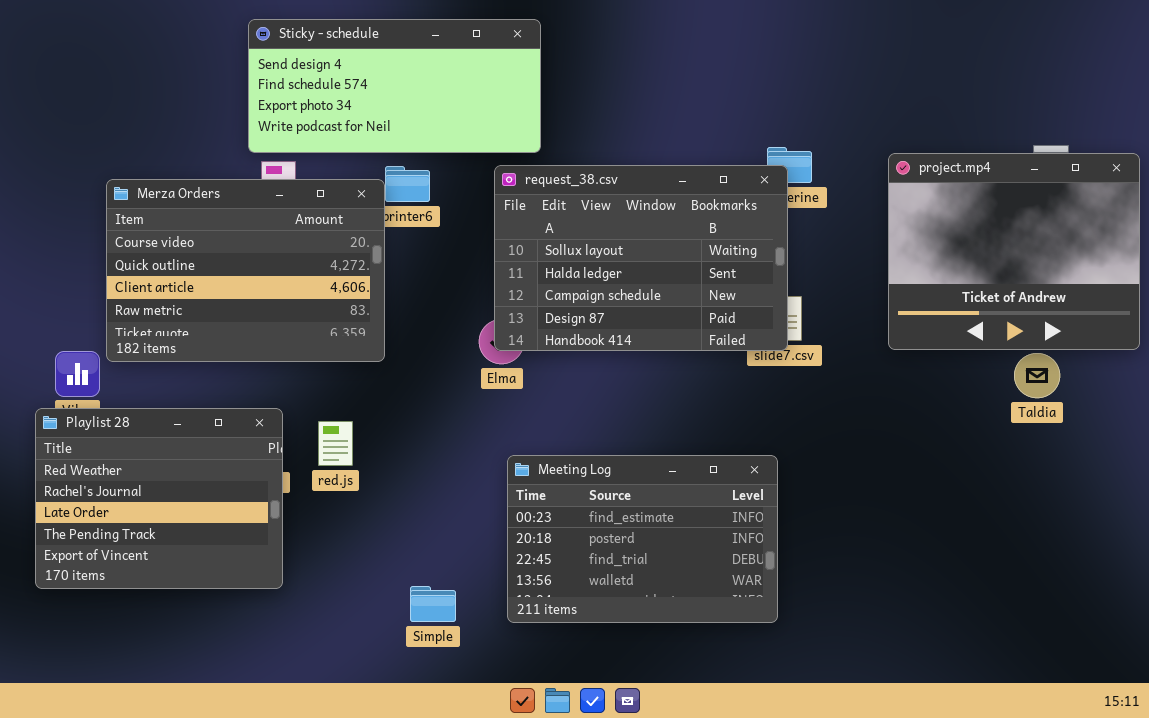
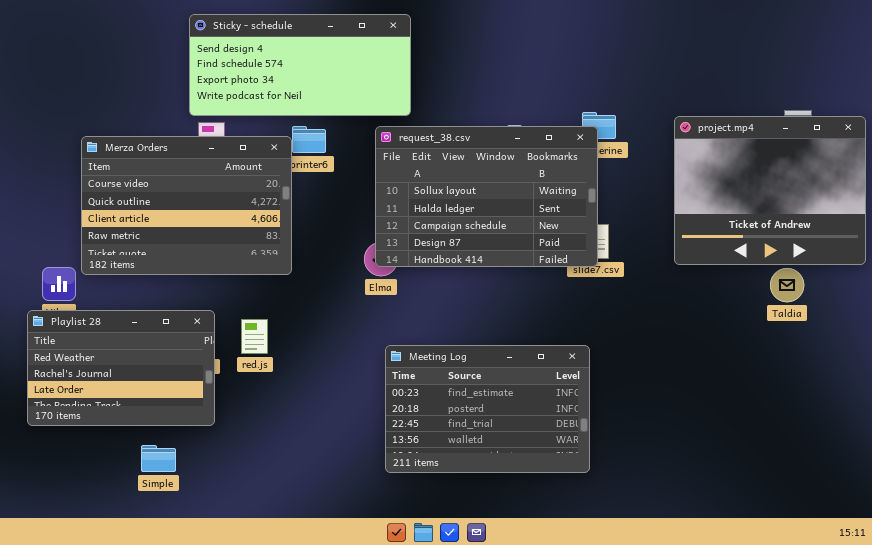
Playlist 28: [35,408,283,589] -> [27,310,215,426], resized
Simple: [410,586,456,622] -> [141,445,176,472], moved

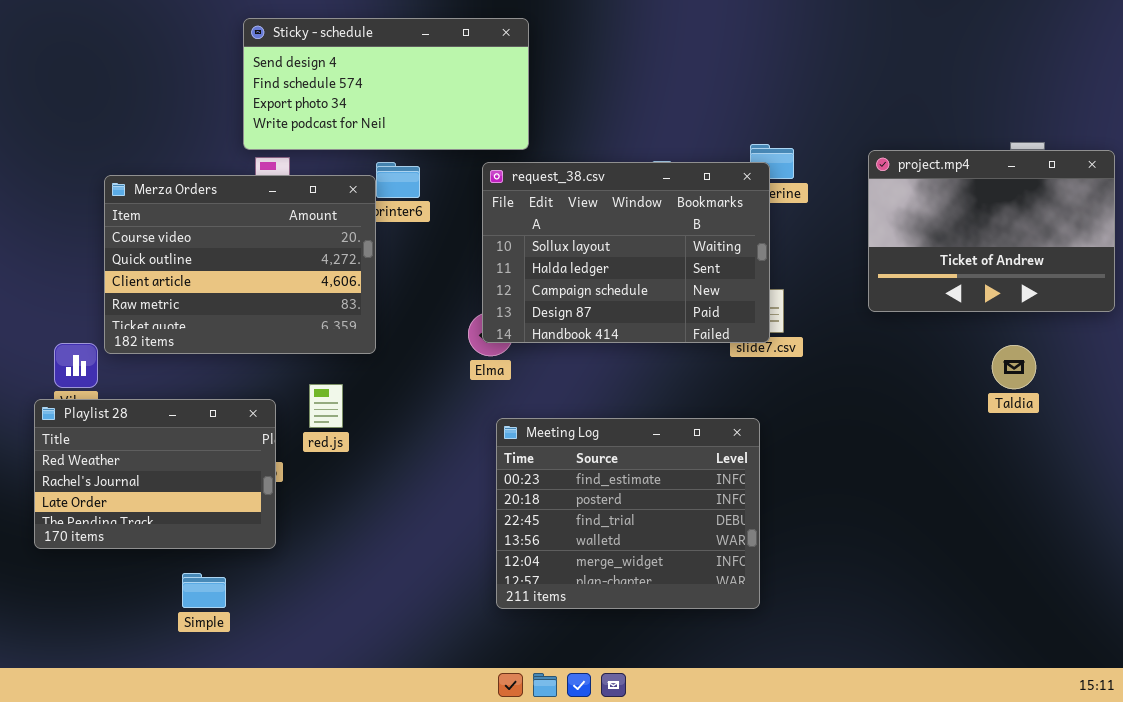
project.mp4: [674,116,866,265] -> [868,150,1115,312], resized
red.js: [241,319,268,354] -> [309,384,343,428], moved
Meeting Log: [385,345,590,473] -> [496,418,760,609], resized

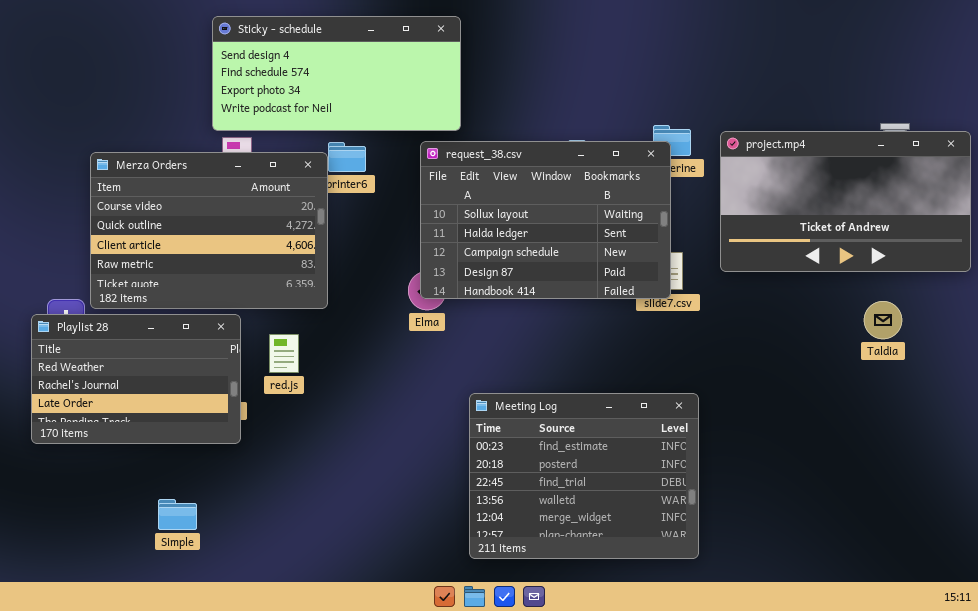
project.mp4: [868,150,1115,312] -> [720,131,971,272], resized
Playlist 28: [34,399,276,549] -> [31,314,241,444], moved
Meeting Log: [496,418,760,609] -> [469,393,699,559], moved

